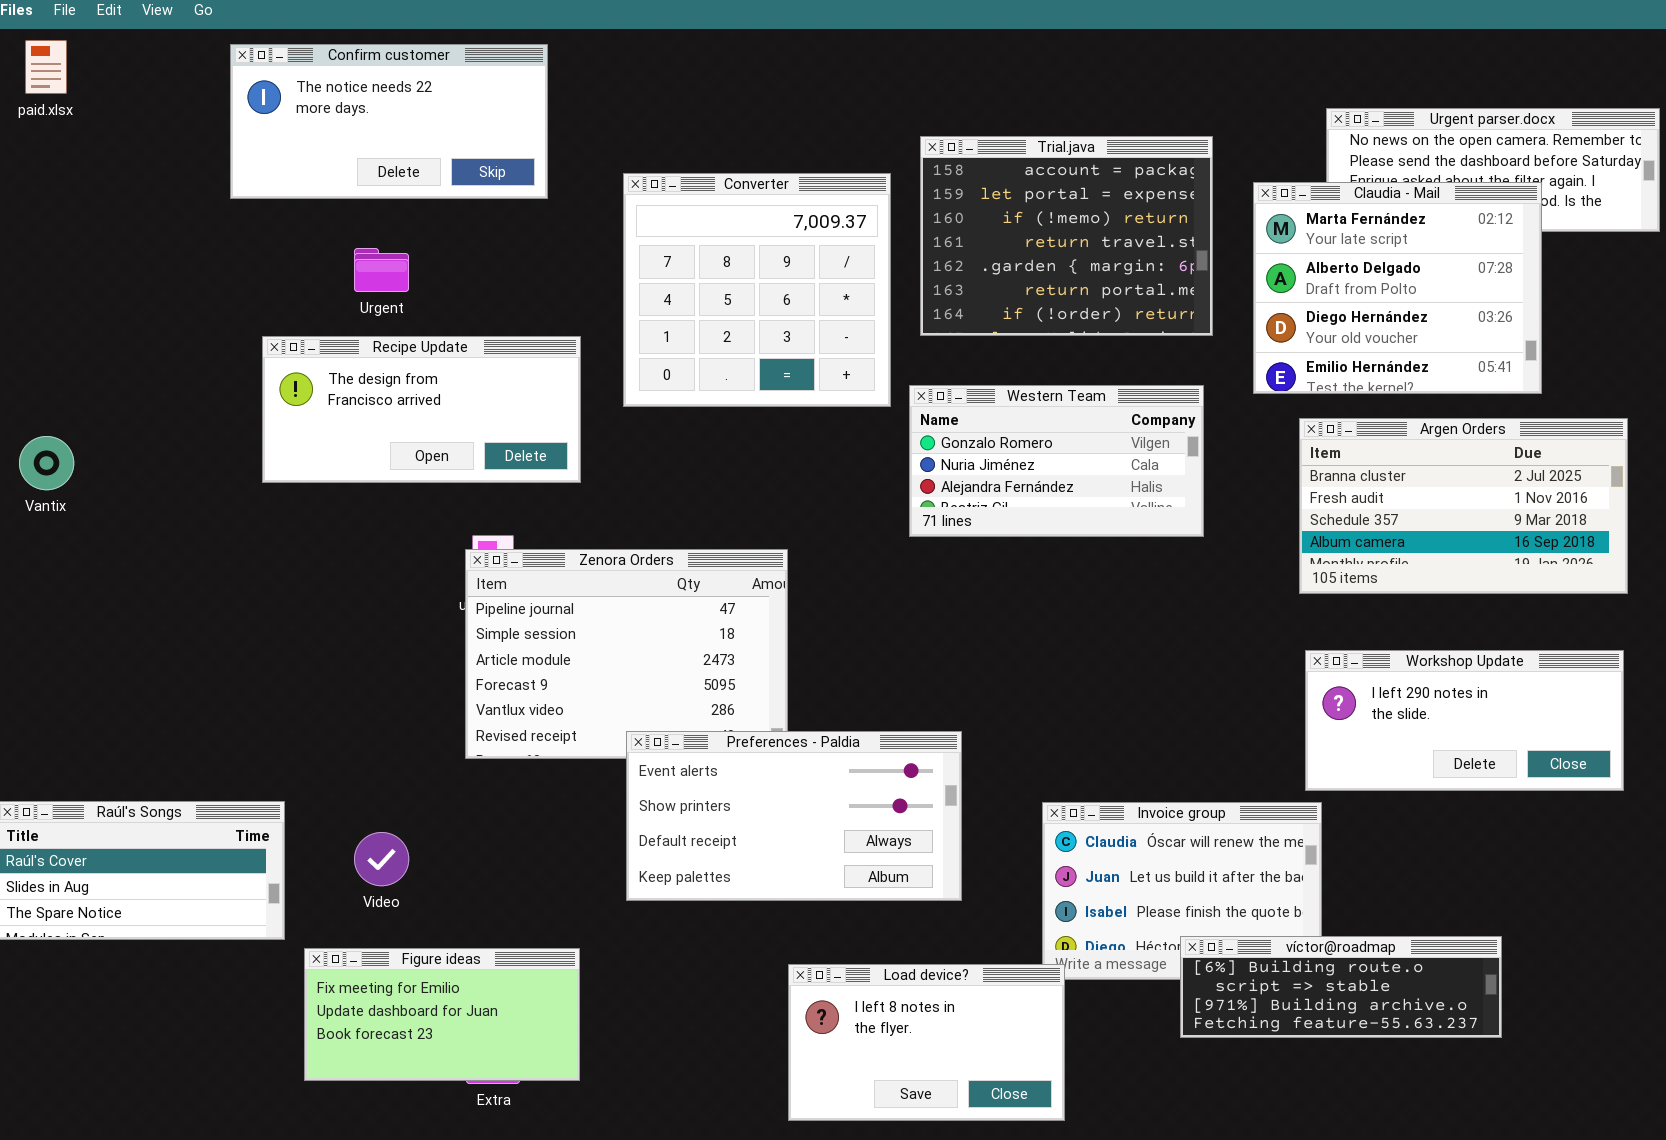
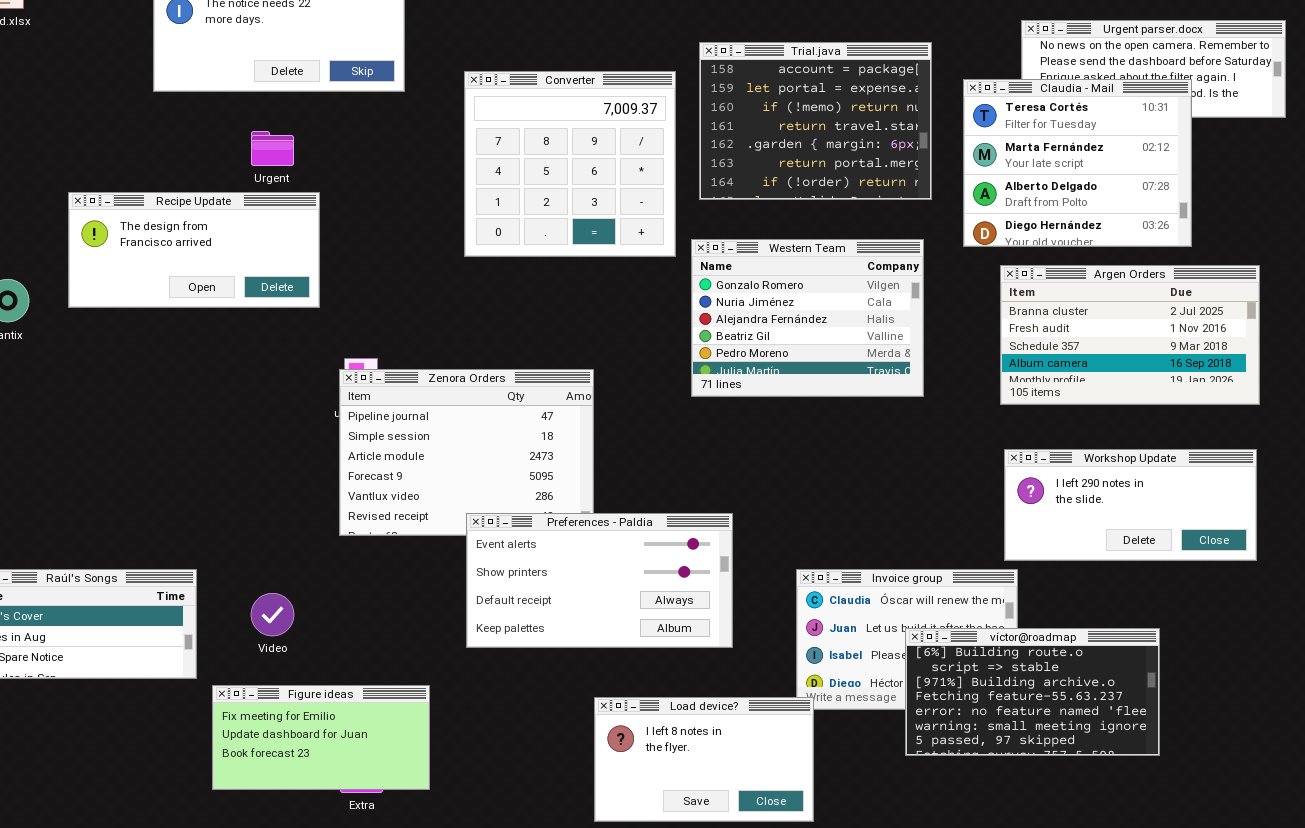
Claudia - Mail: [1253,182,1542,394] -> [963,79,1192,247], scrolled up 1 row
Recipe Update: [262,336,581,483] -> [68,192,320,308], moved
Western Team: [909,385,1204,537] -> [691,239,924,397], resized
víctor@roadmap: [1180,936,1502,1038] -> [905,628,1160,756], resized

